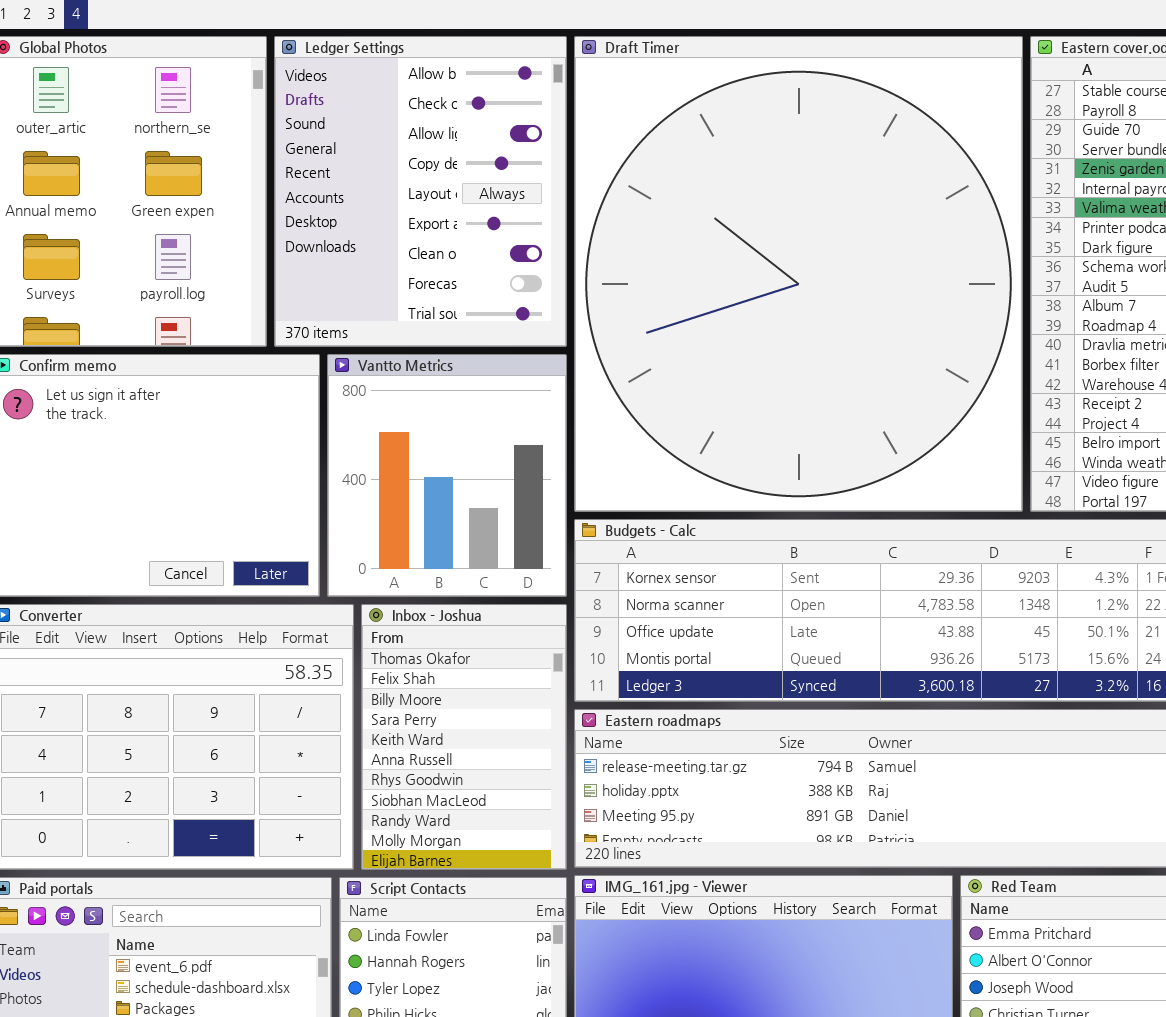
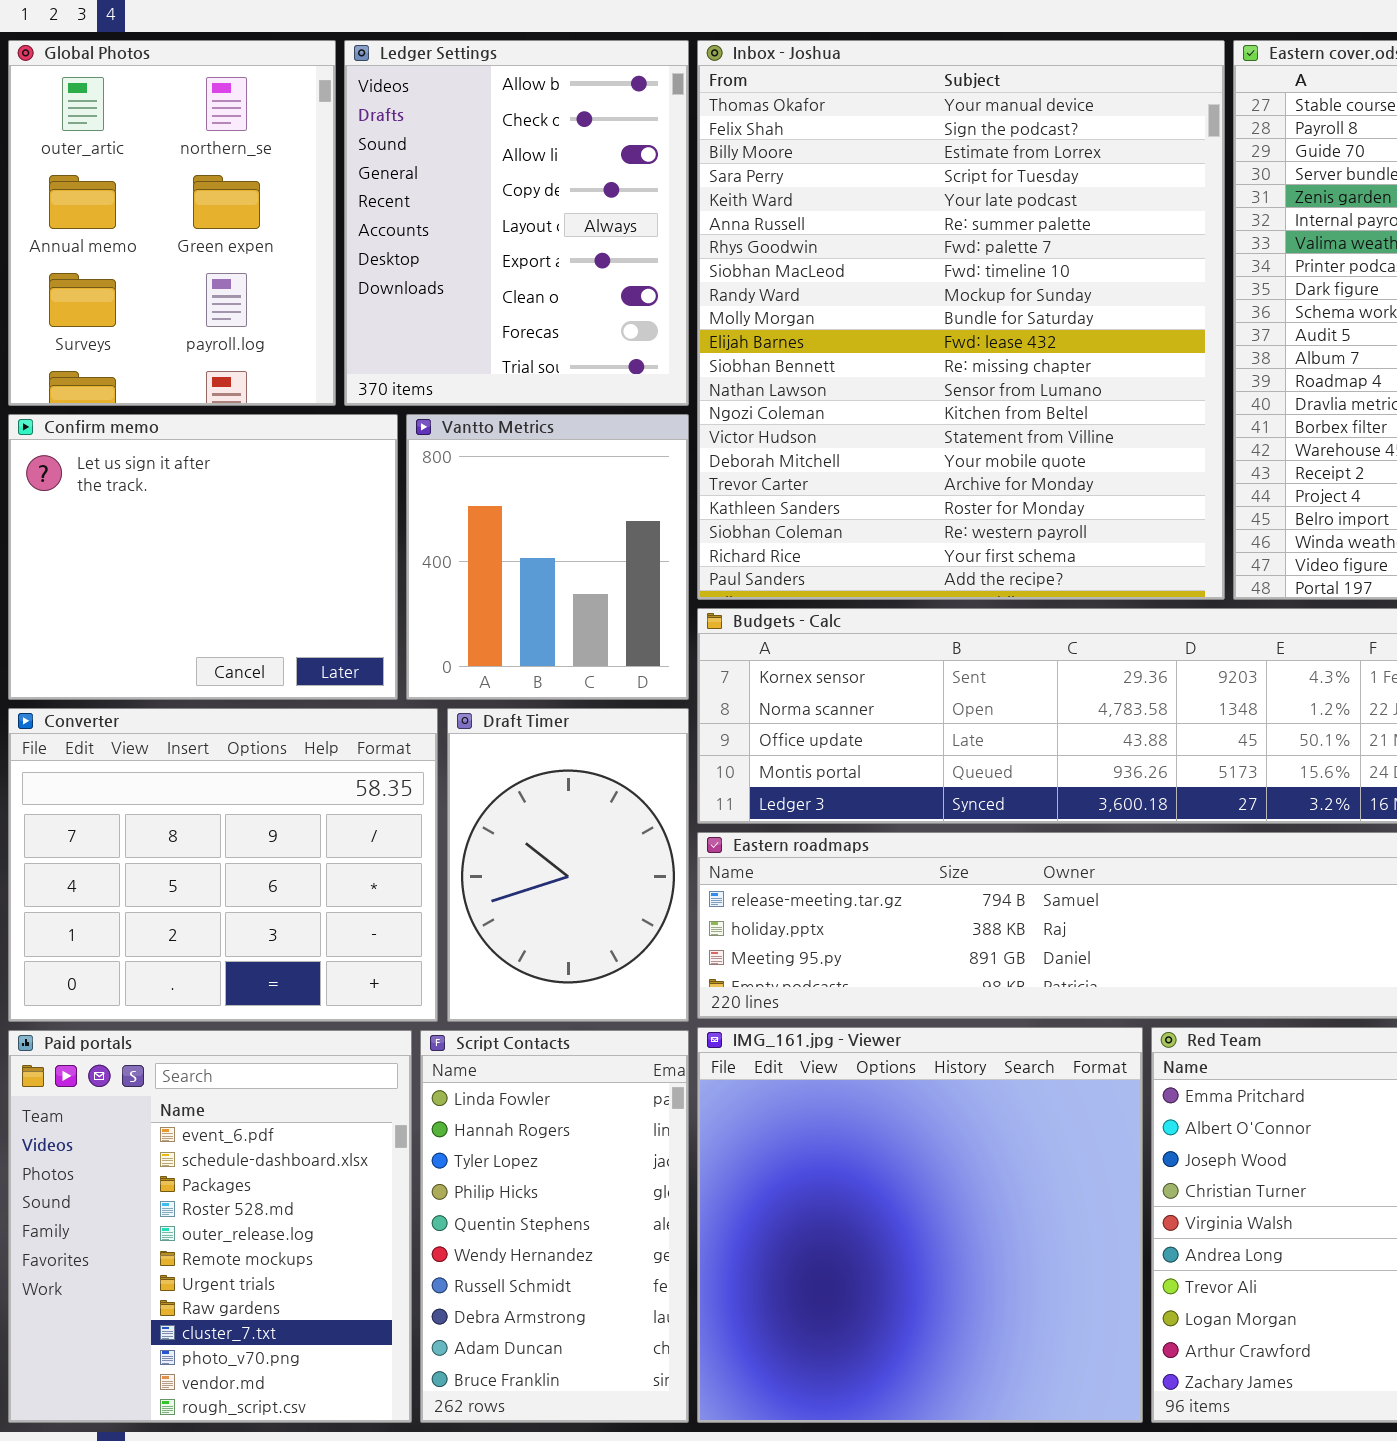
Draft Timer: [574,36,1023,512] -> [447,708,689,1022], moved, resized
Inbox - Joshua: [361,604,567,870] -> [697,40,1225,600], moved, resized

